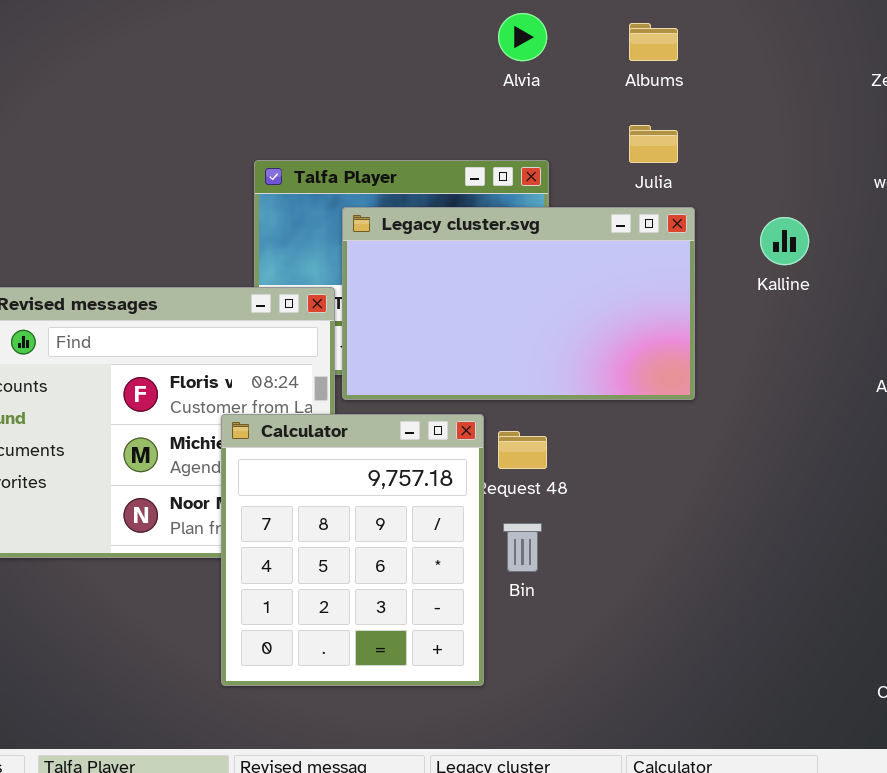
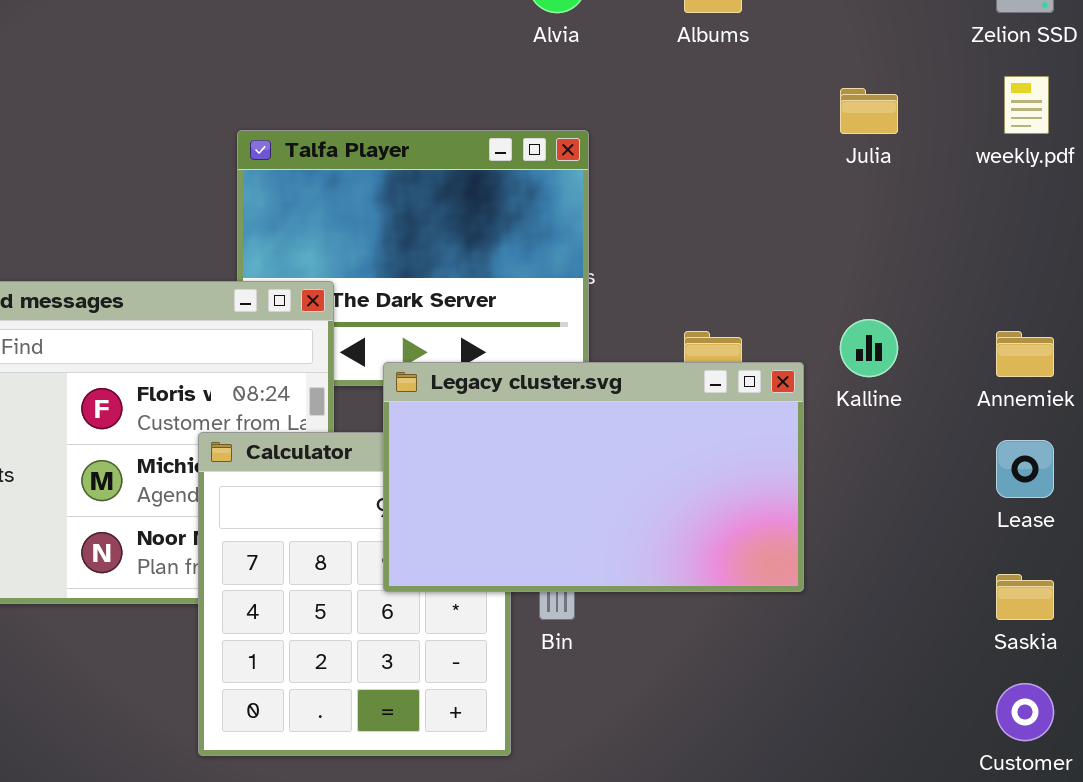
Julia: [629,125,678,163] -> [840,88,898,134], moved
Legacy cluster.svg: [342,207,695,400] -> [383,362,804,592], moved
Kalline: [760,217,809,265] -> [840,319,898,377], moved

